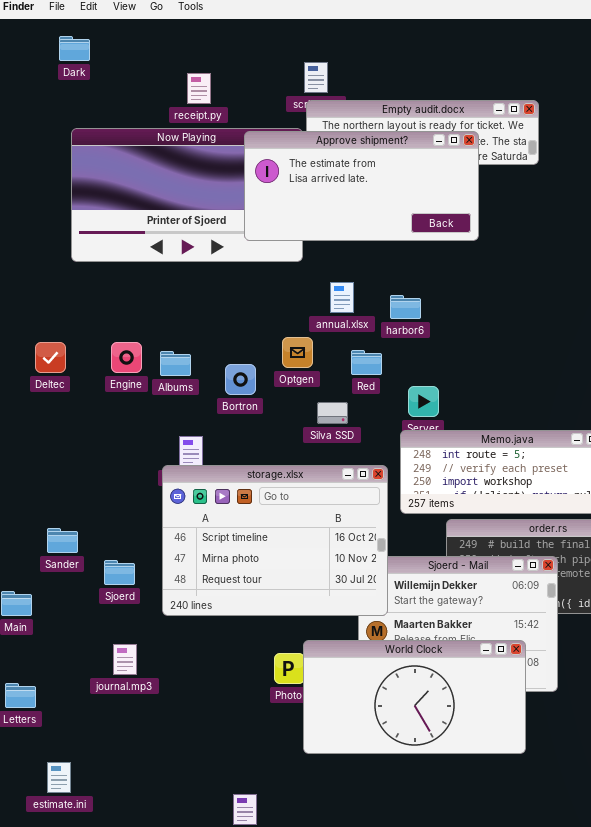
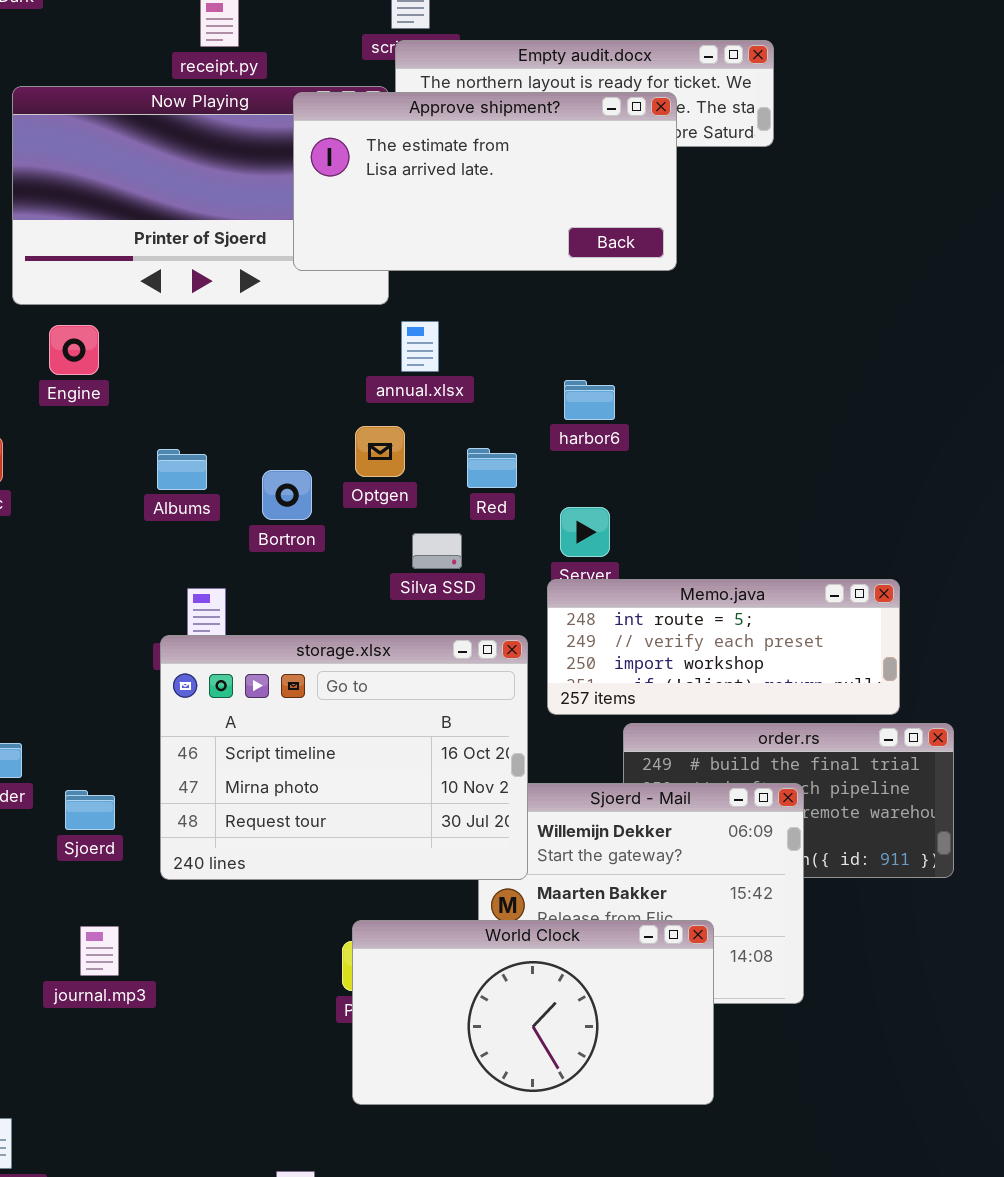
annual.xlsx: [330,282,354,313] -> [401,321,439,372], moved
harbor6: [390,295,421,319] -> [564,380,615,420], moved
Engine: [111,342,142,373] -> [49,325,99,375], moved
World Clock: [303,640,526,754] -> [352,920,714,1105], moved

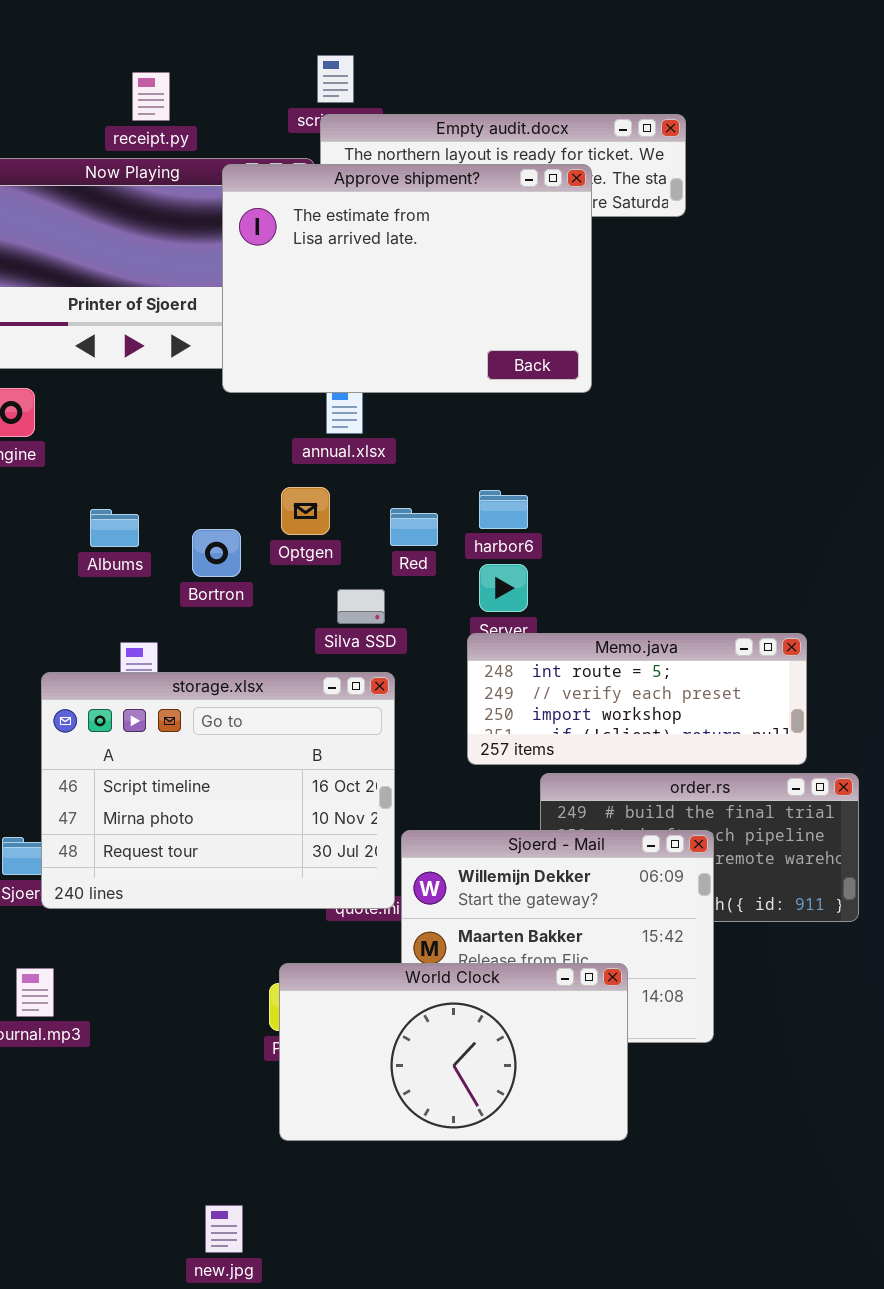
Approve shipment?: [293,92,677,271] -> [222,164,592,393], resized
harbor6: [564,380,615,420] -> [479,490,528,529], moved
storage.xlsx: [160,635,528,880] -> [41,672,395,909], moved

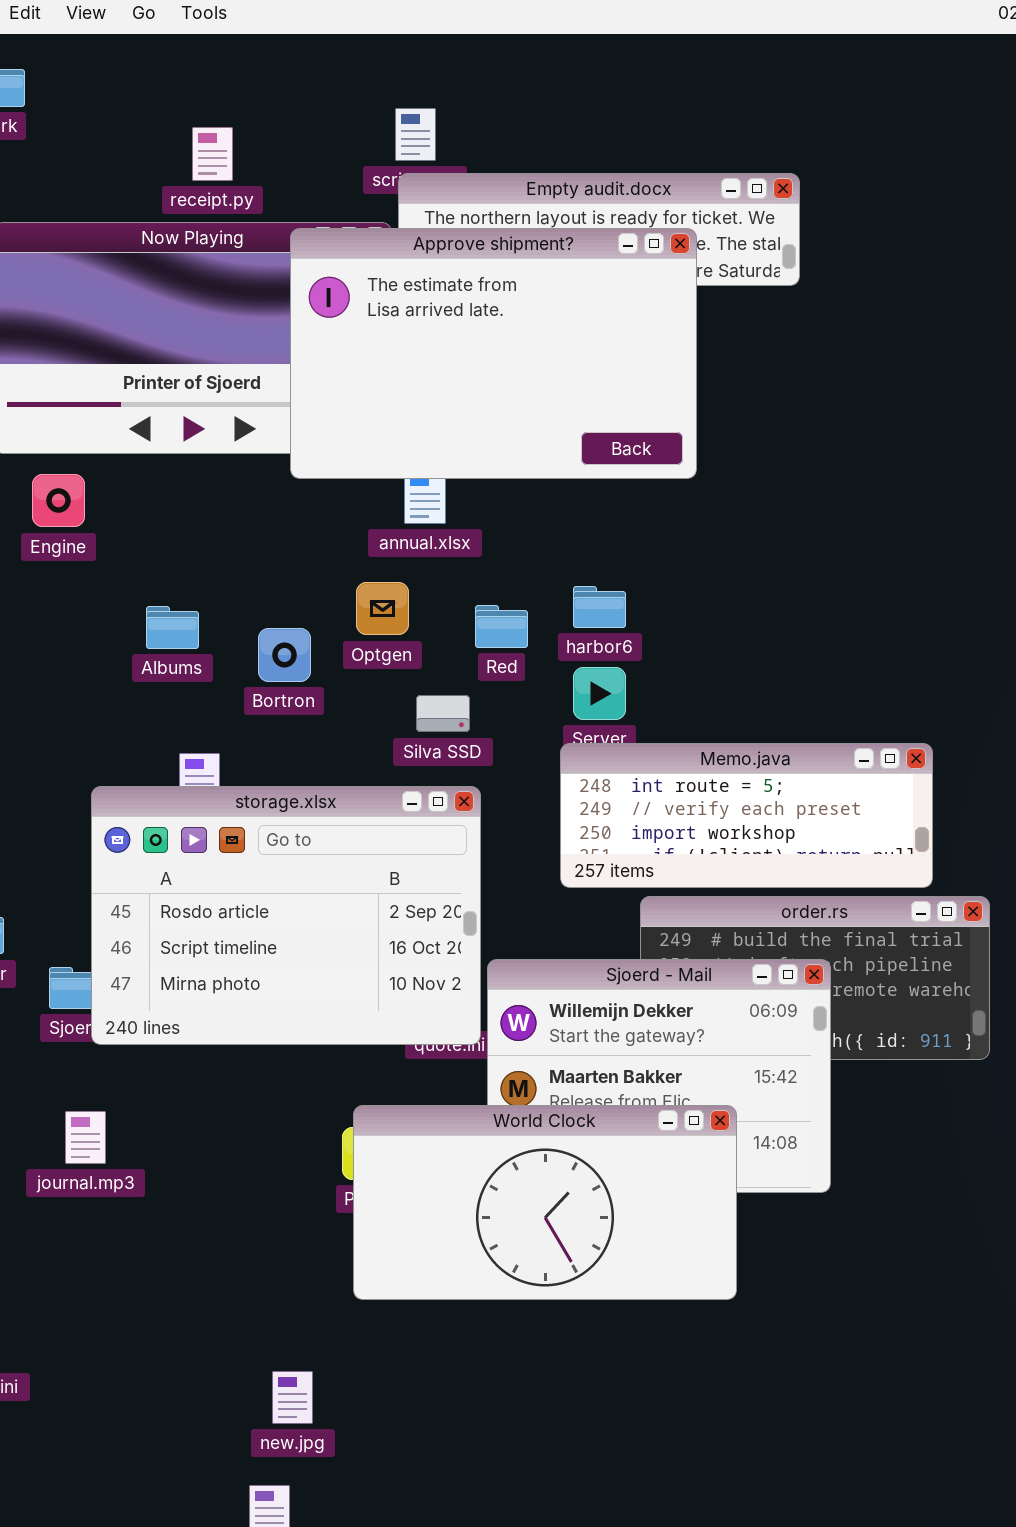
storage.xlsx: [41,672,395,909] -> [91,786,481,1045], scrolled up 1 row

